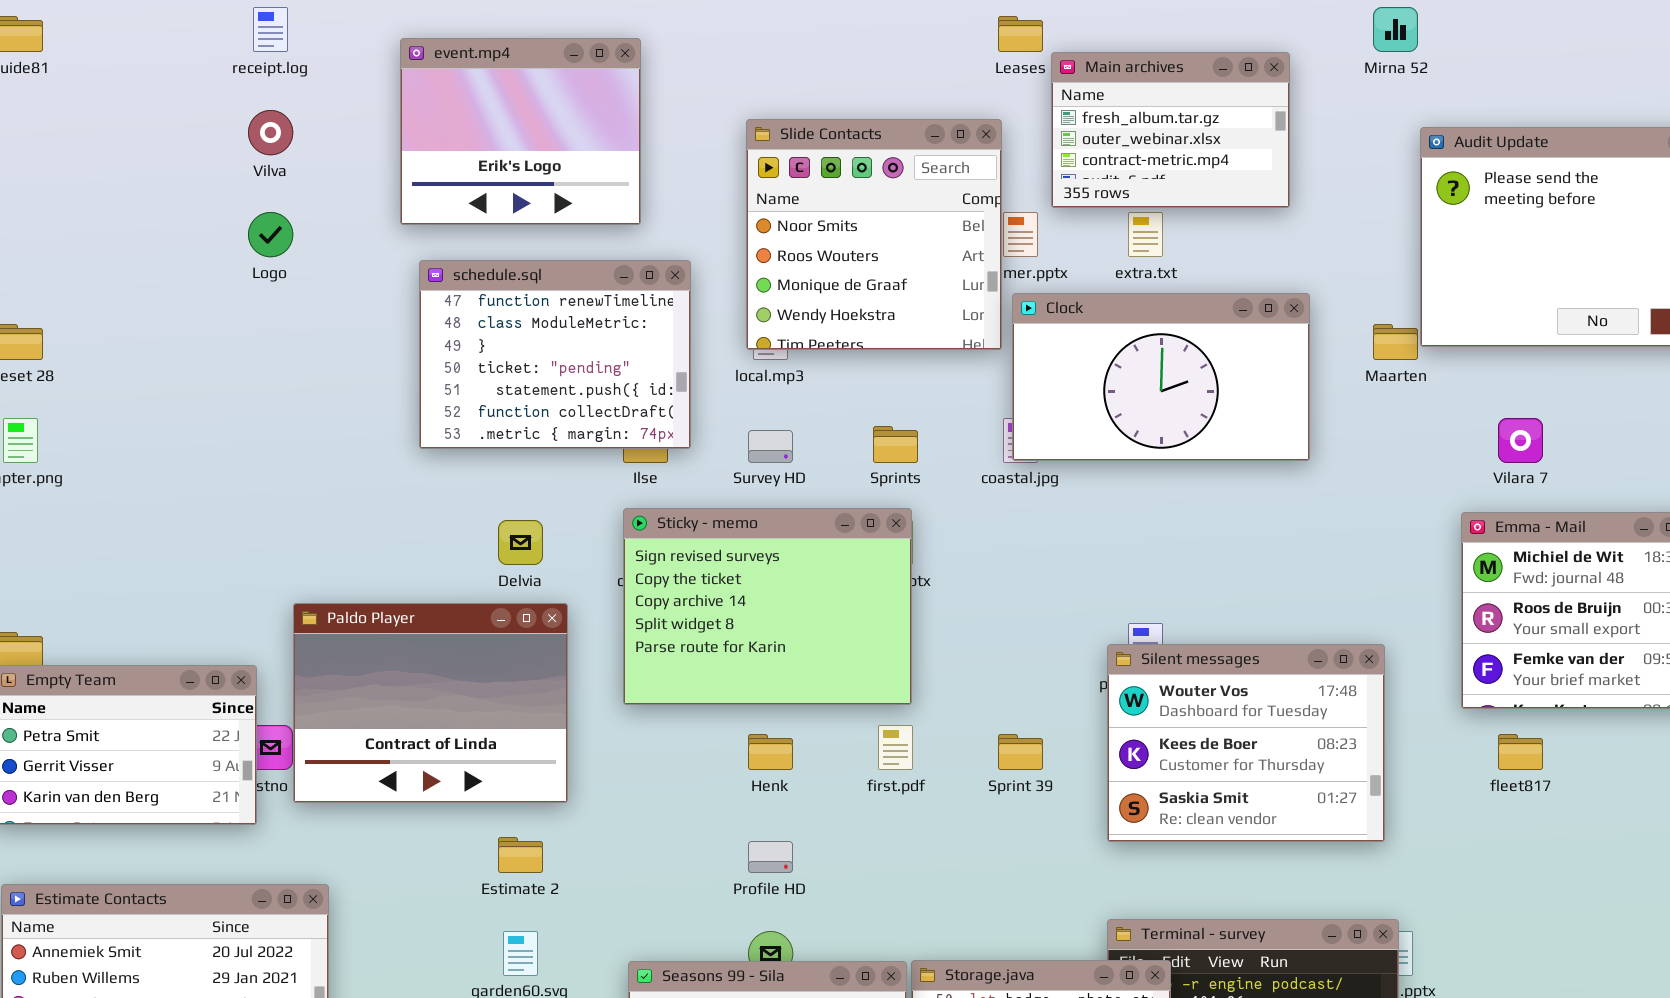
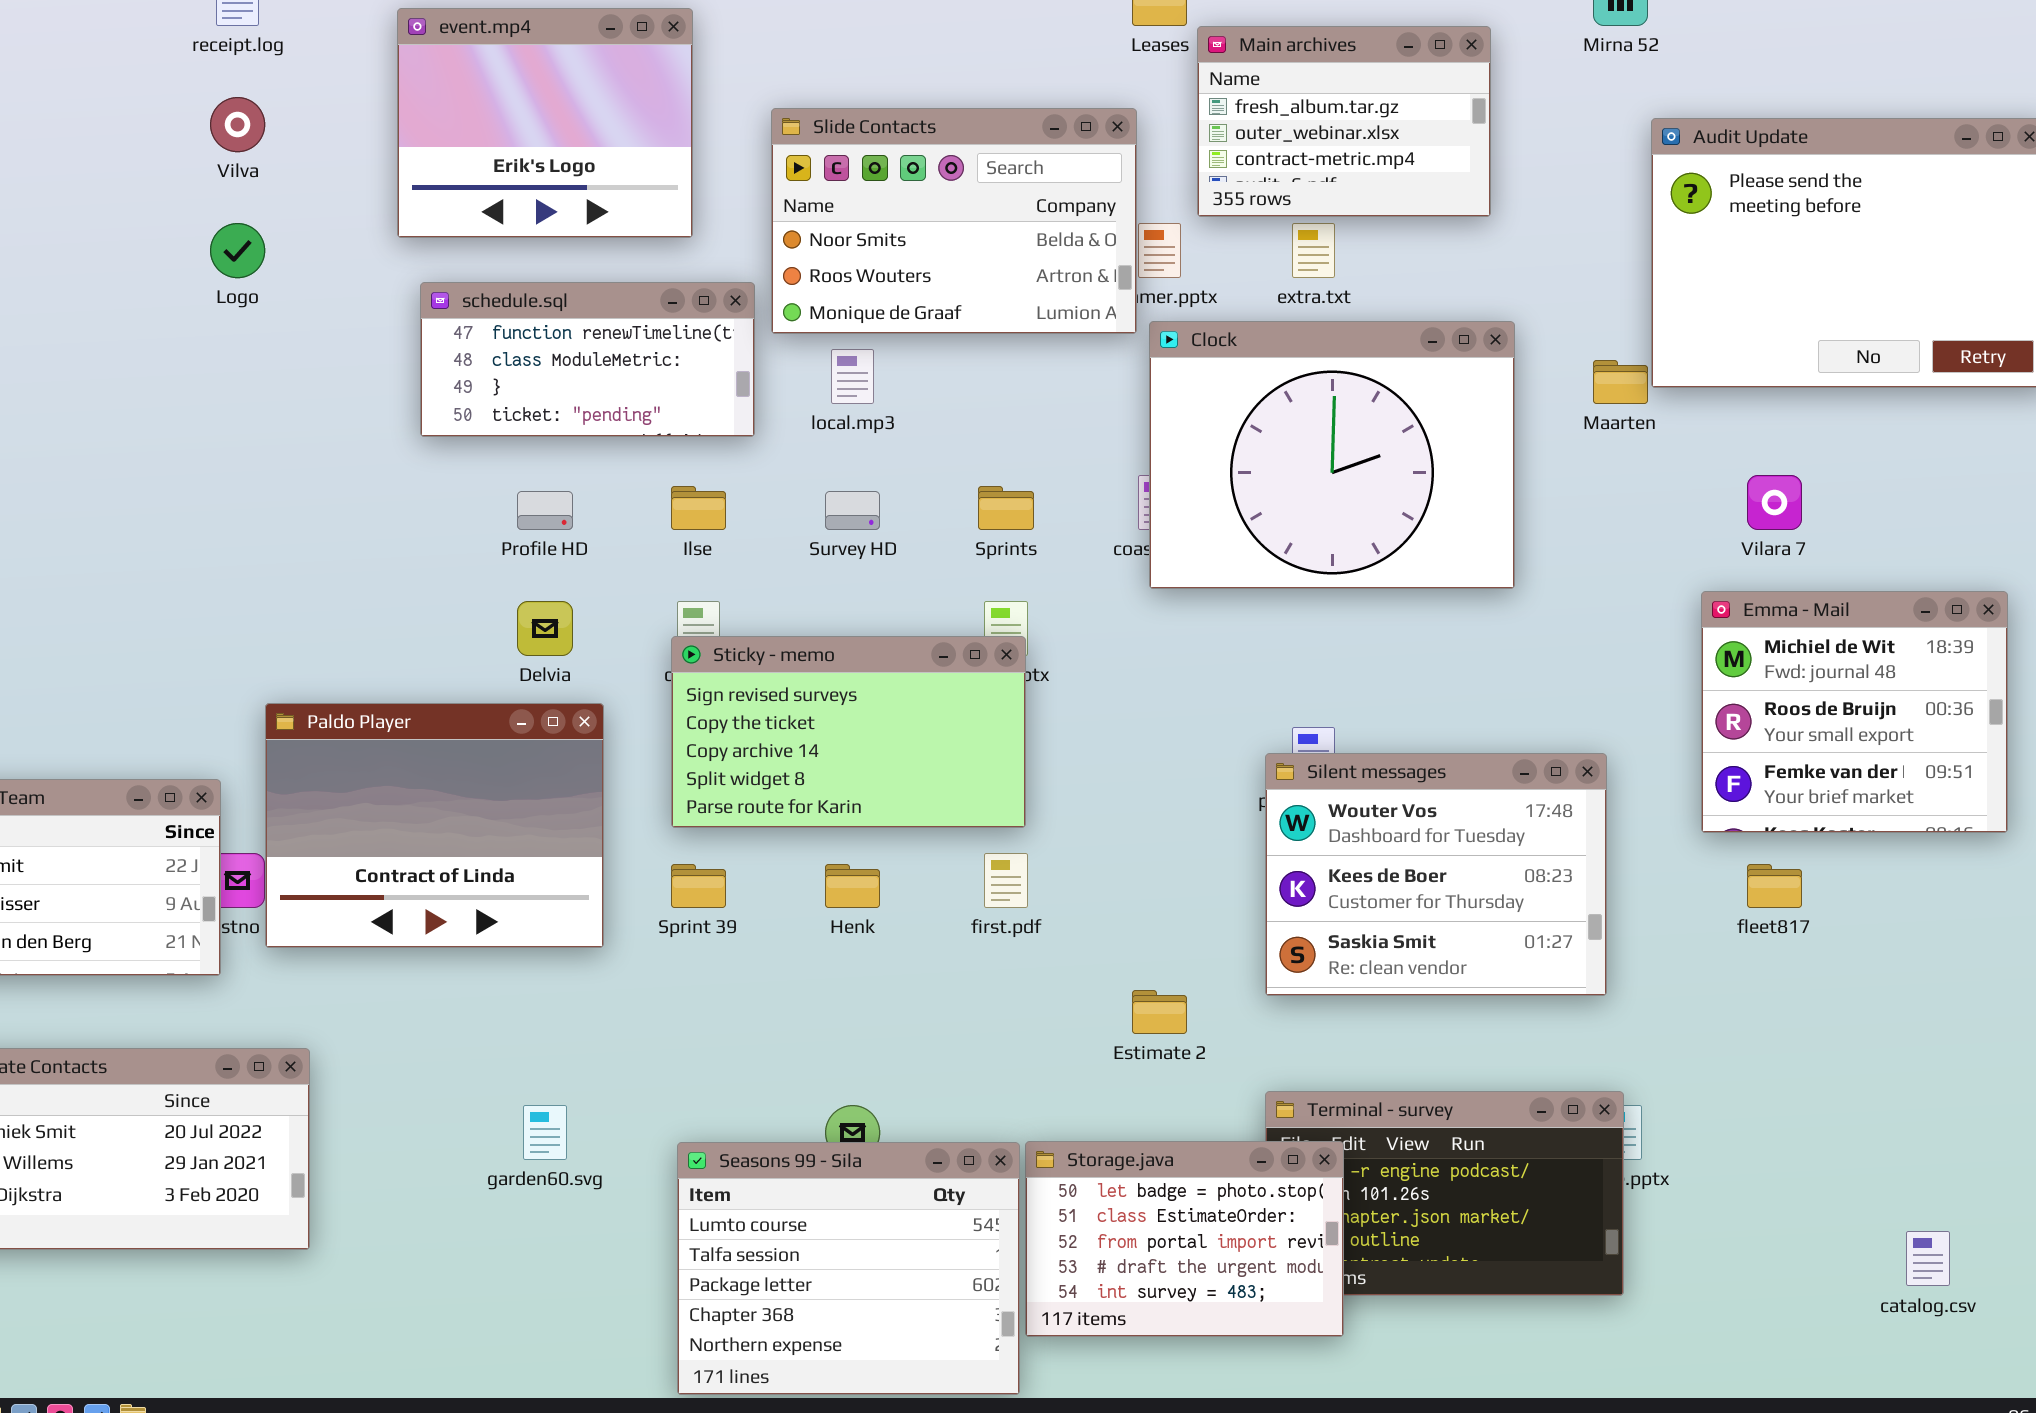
Slide Contacts: [746,119,1002,350] -> [771,108,1137,334], resized
schedule.sql: [419,260,691,449] -> [420,282,755,437], resized
Clock: [1012,293,1310,461] -> [1149,321,1515,589], resized
Sticky - memo: [623,508,912,705] -> [671,636,1026,828], resized
Sprint 39: [998,734,1043,770] -> [671,864,726,908], moved
Estimate 2: [498,837,543,873] -> [1132,990,1187,1034], moved
Profile HD: [748,841,793,873] -> [517,491,573,530], moved

